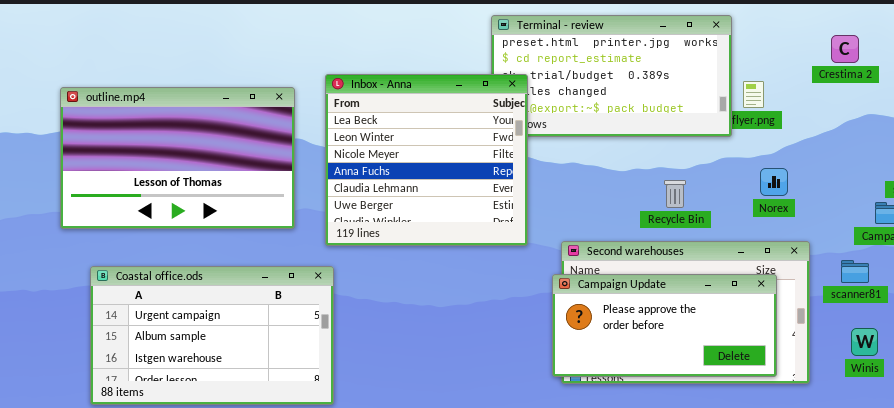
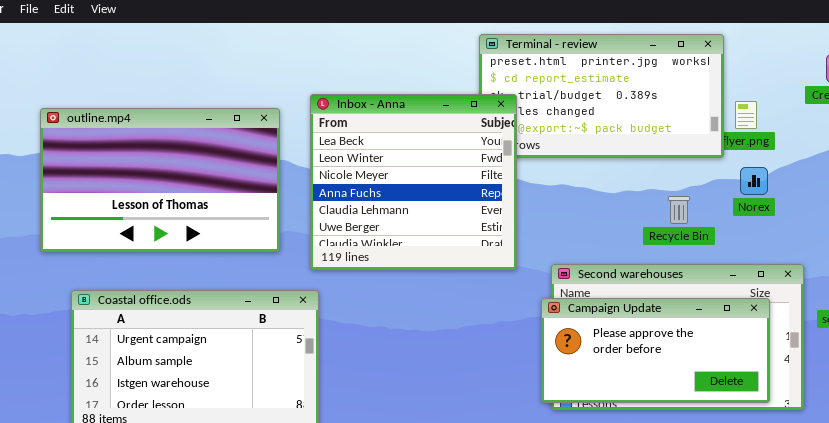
Norex: [760,168,788,196] -> [740,167,768,195], moved
Recycle Bin: [664,180,686,208] -> [668,196,690,224], moved

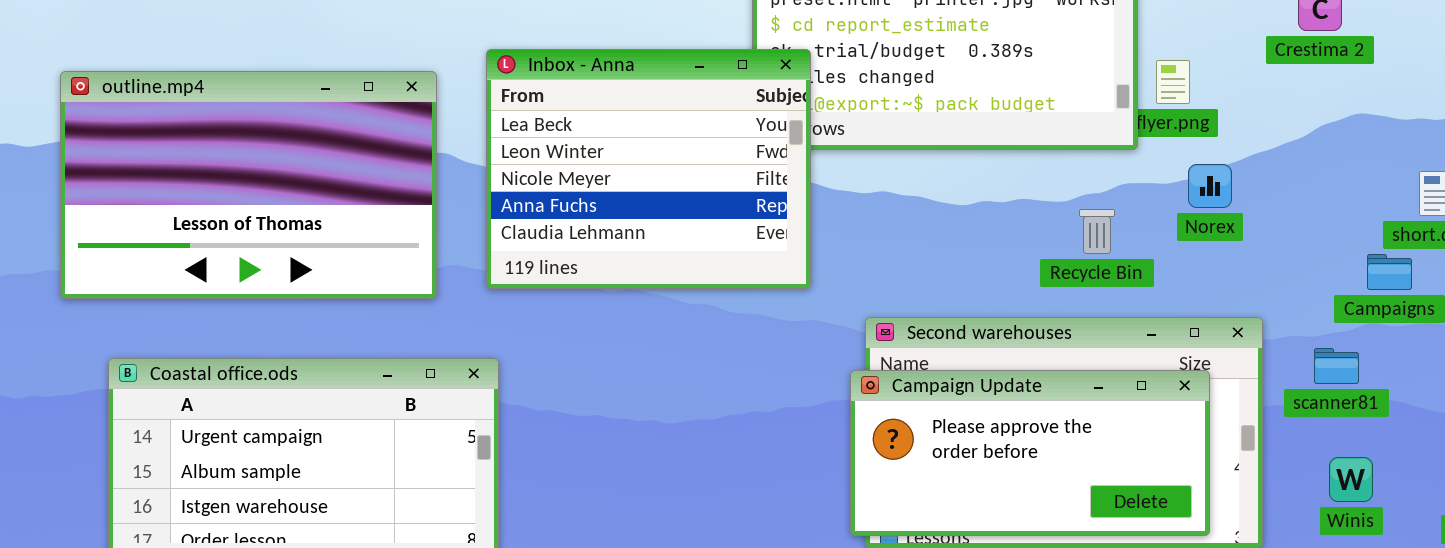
Inbox - Anna: [310,94,517,270] -> [486,49,811,289], resized
Norex: [740,167,768,195] -> [1188,164,1232,208], moved
Recycle Bin: [668,196,690,224] -> [1079,209,1115,254], moved

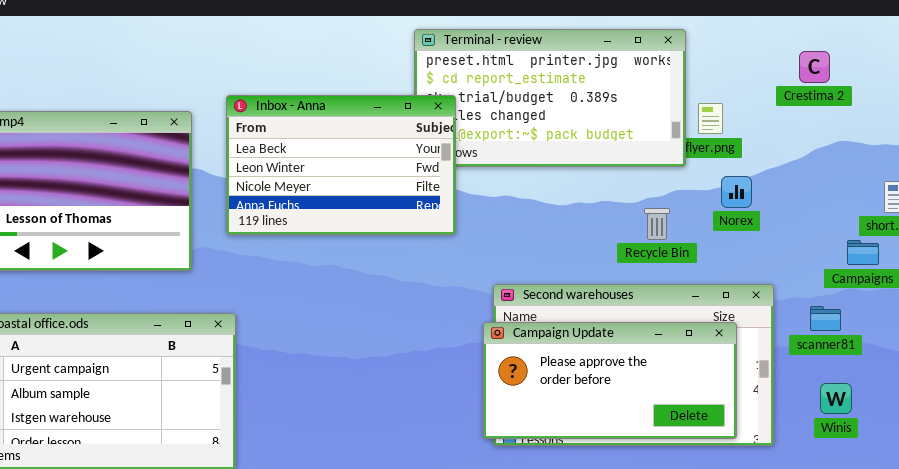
Inbox - Anna: [486,49,811,289] -> [226,95,456,235], resized

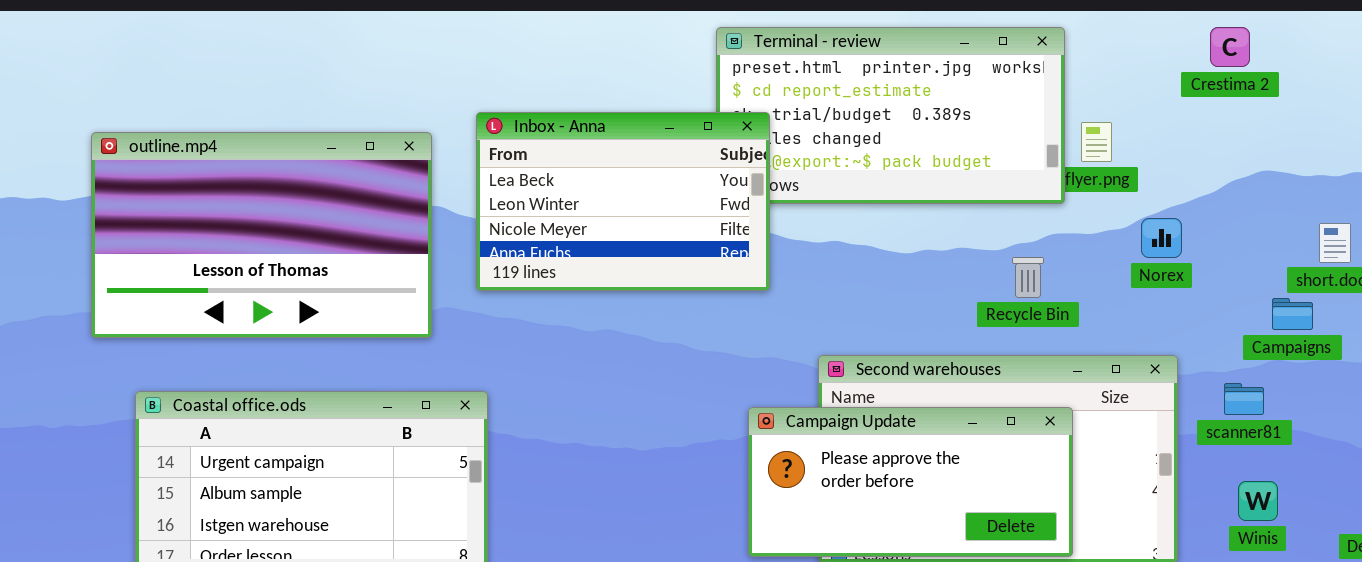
Crestima 2: [799,51,830,83] -> [1210,27,1250,67], moved
Norex: [721,176,752,208] -> [1141,218,1182,258], moved
Campaign Update: [483,322,737,439] -> [748,407,1073,557], moved

